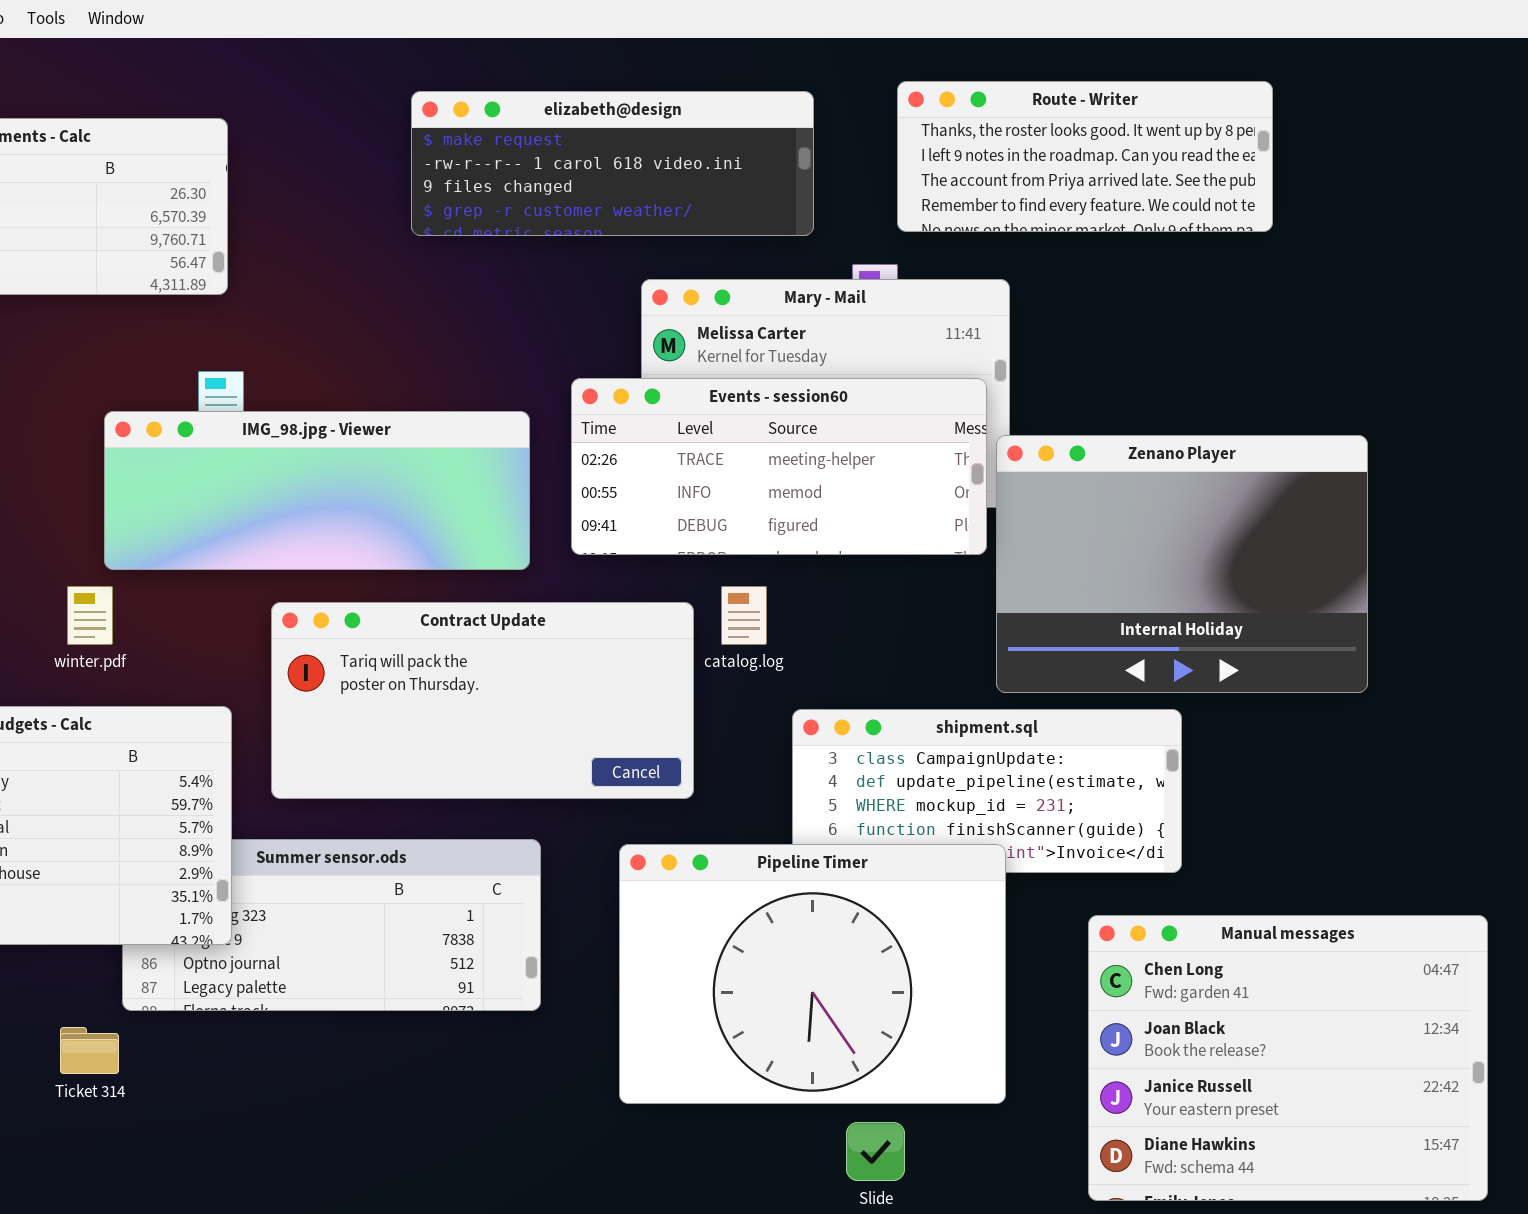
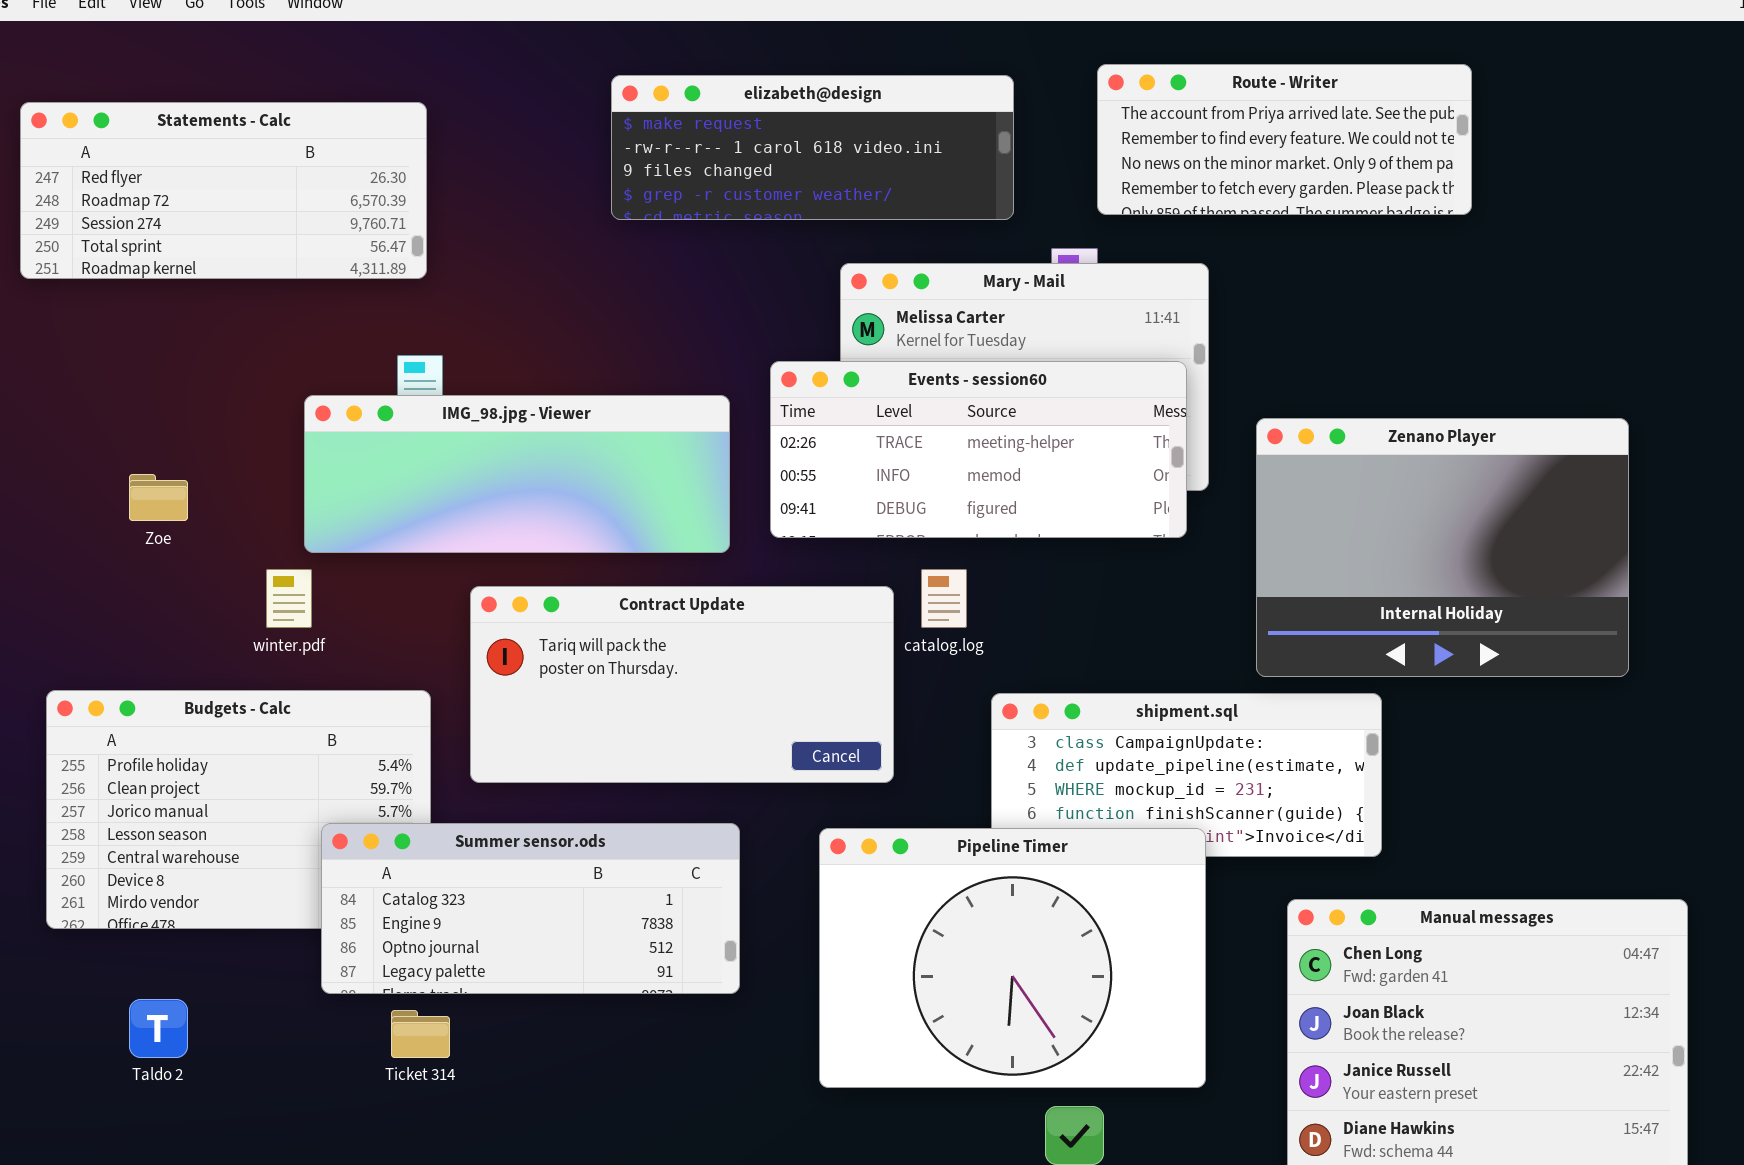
Route - Writer: [897,81,1273,232] -> [1097,64,1472,215], scrolled down 2 rows
Zenano Player: [996,435,1368,693] -> [1256,418,1629,677], moved
Summer sensor.ods: [122,839,541,1011] -> [321,823,740,994], raised
Ticket 314: [60,1027,119,1074] -> [391,1010,450,1058], moved

